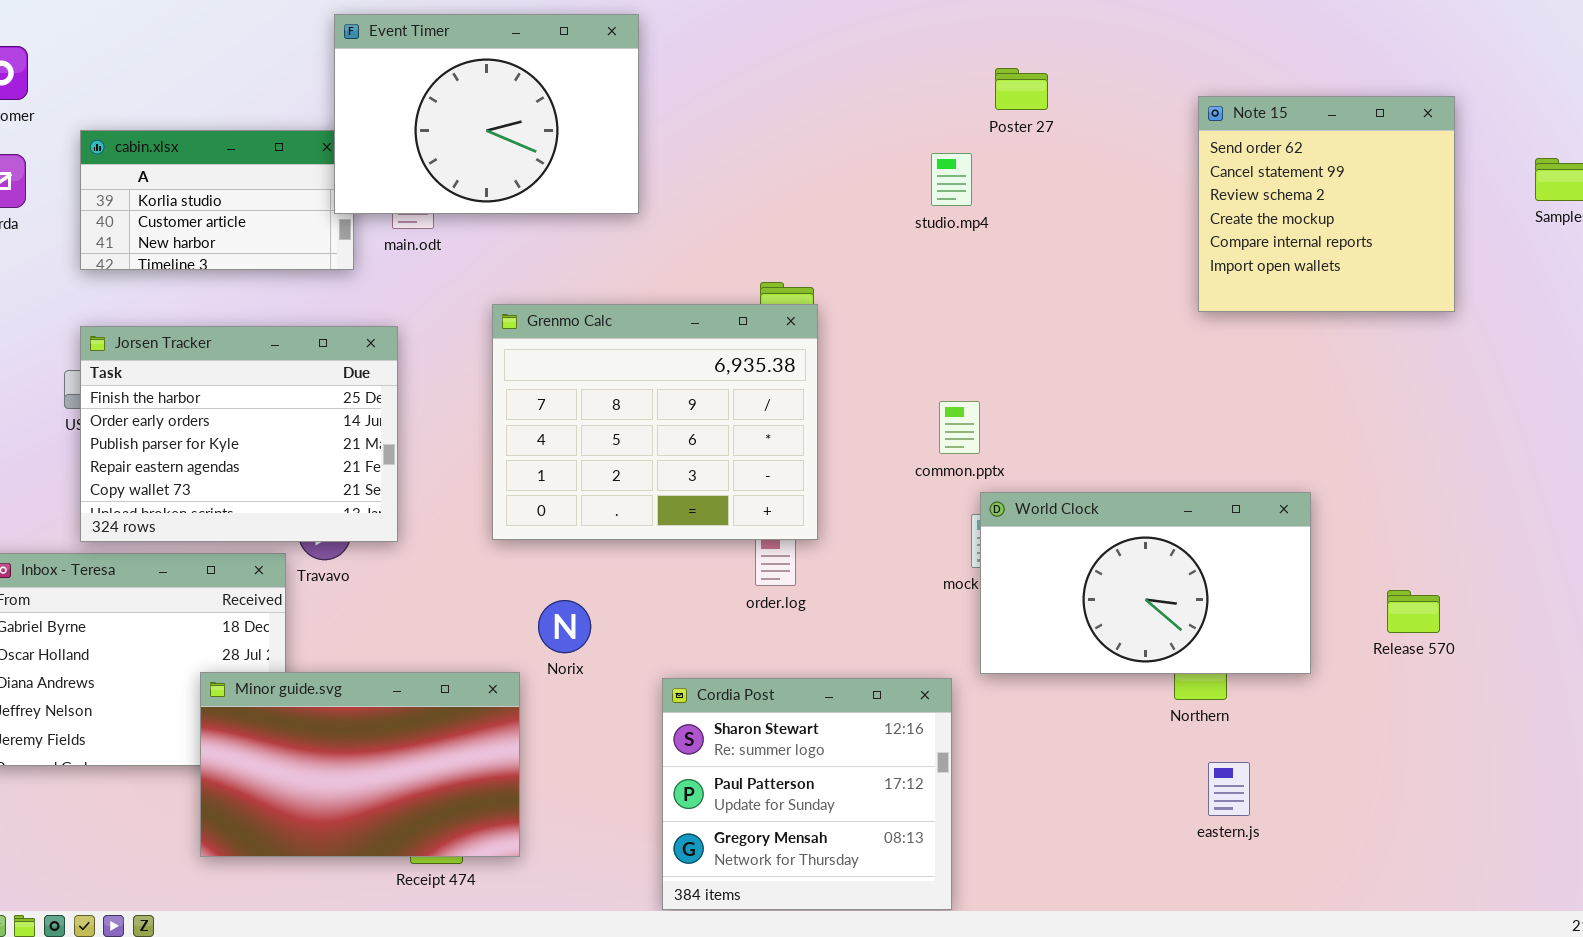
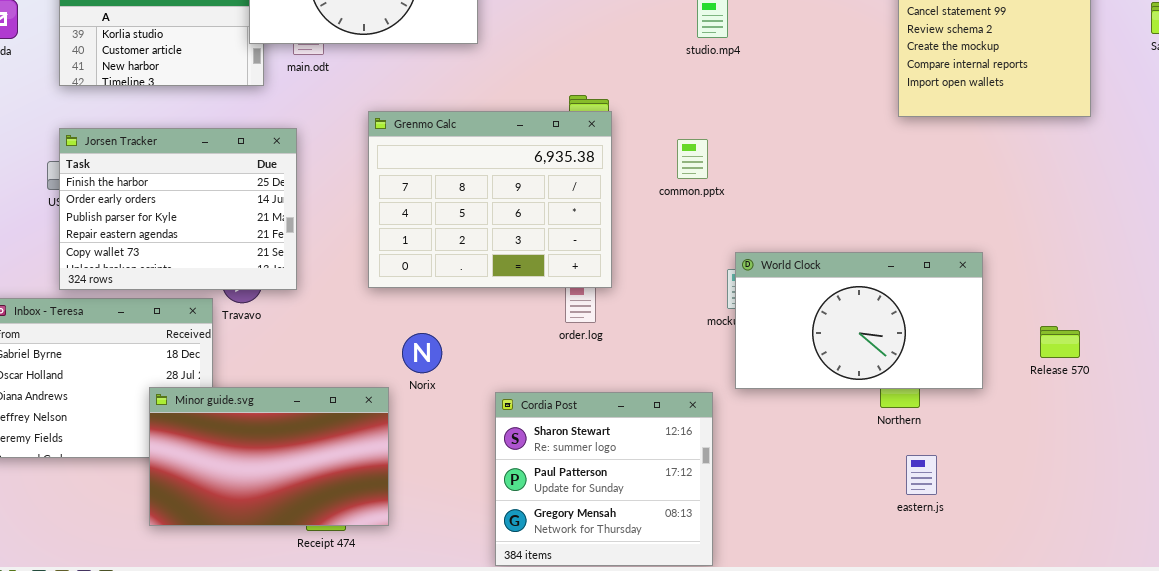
common.pptx: [939,401,980,454] -> [677,139,708,179], moved

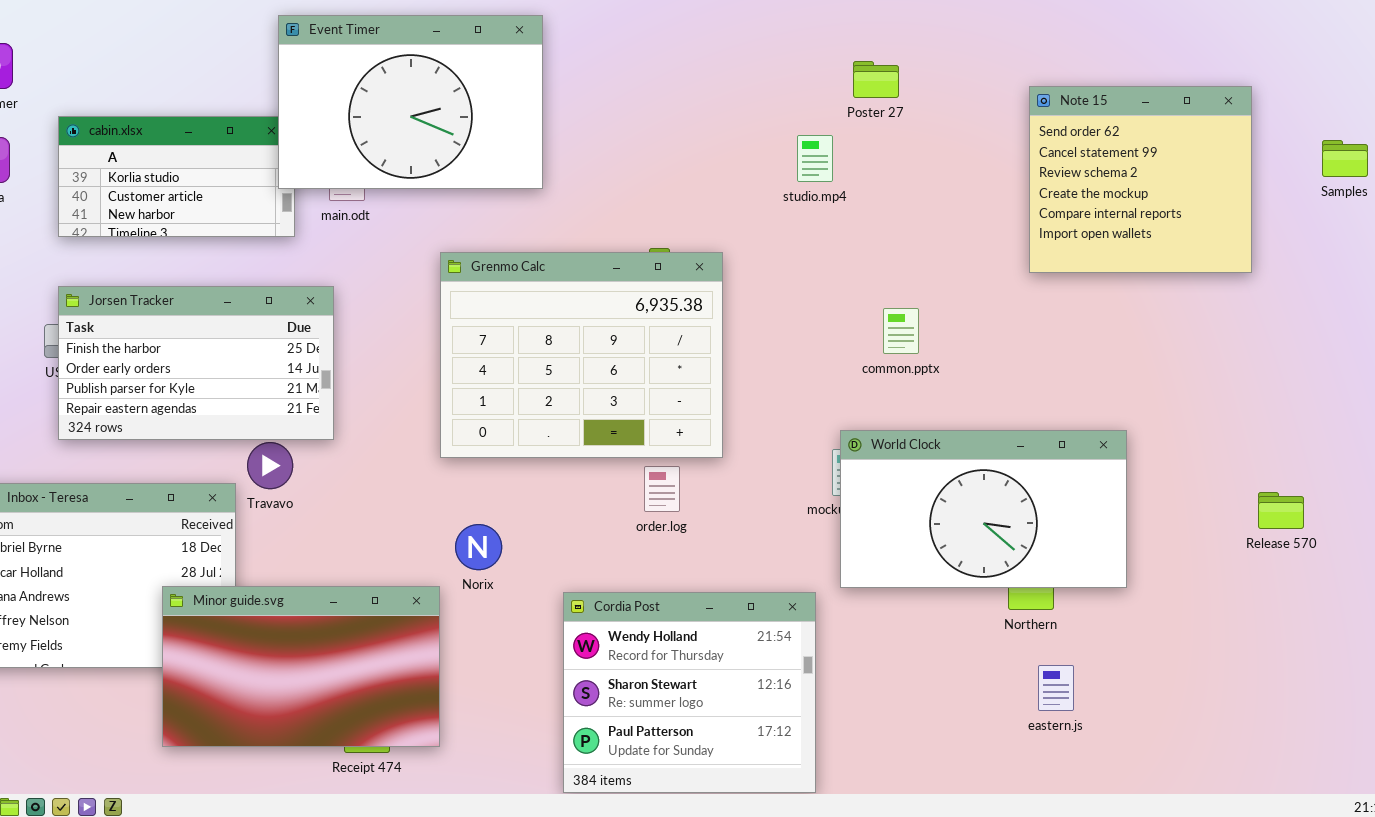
Grenmo Calc: [368,111,612,288] -> [440,252,723,458], moved
Jorsen Tracker: [59,128,297,290] -> [58,286,334,440], resized
common.pptx: [677,139,708,179] -> [883,308,919,354], moved
Release 570: [1040,326,1080,358] -> [1258,492,1304,529], moved
Cordia Post: [495,392,713,566] -> [563,592,816,793], scrolled up 1 row

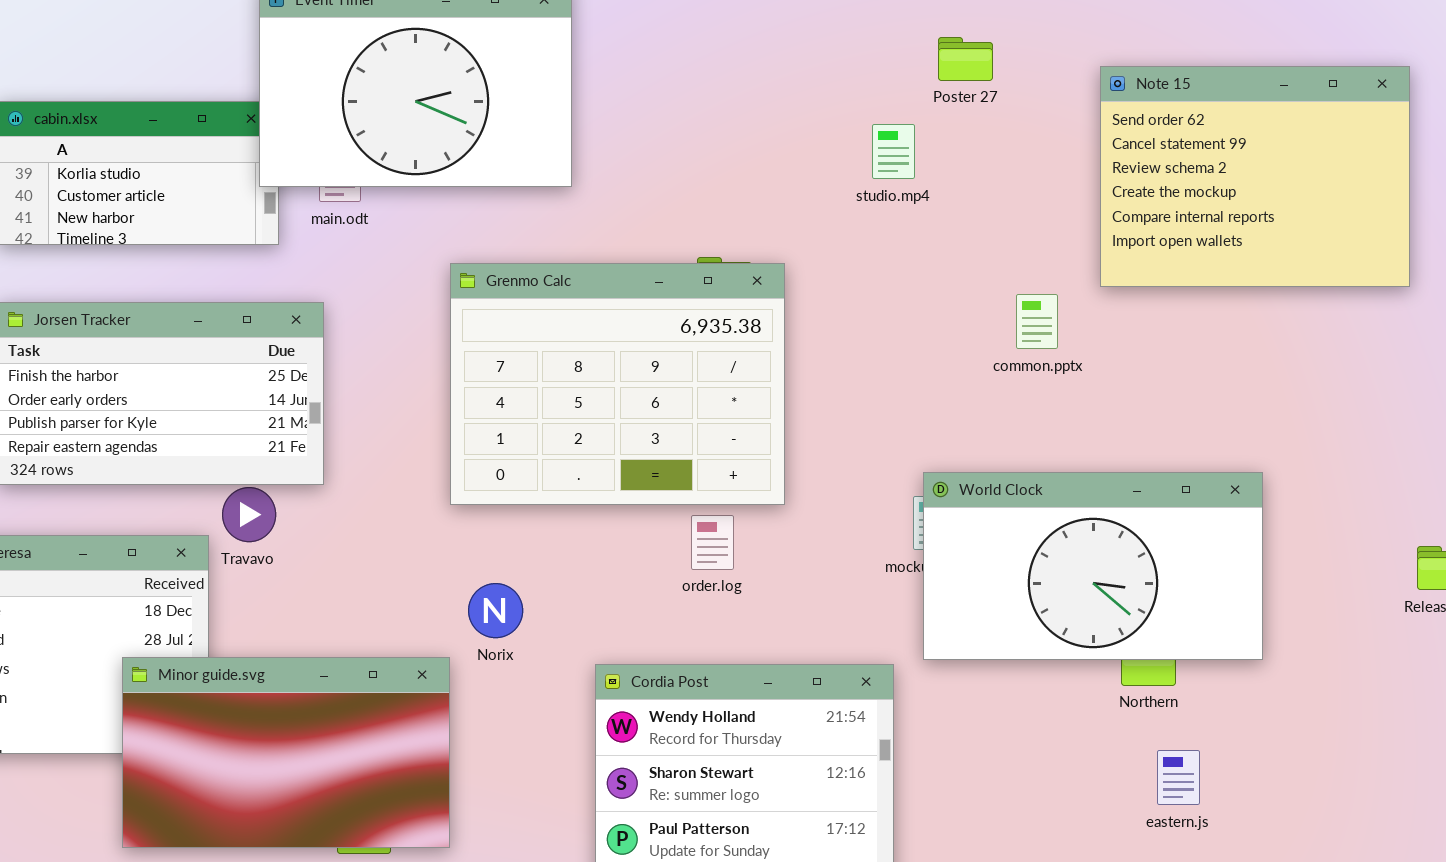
Note 15: [1029,86,1252,273] -> [1100,66,1410,287], resized
common.pptx: [883,308,919,354] -> [1016,294,1058,349], moved

